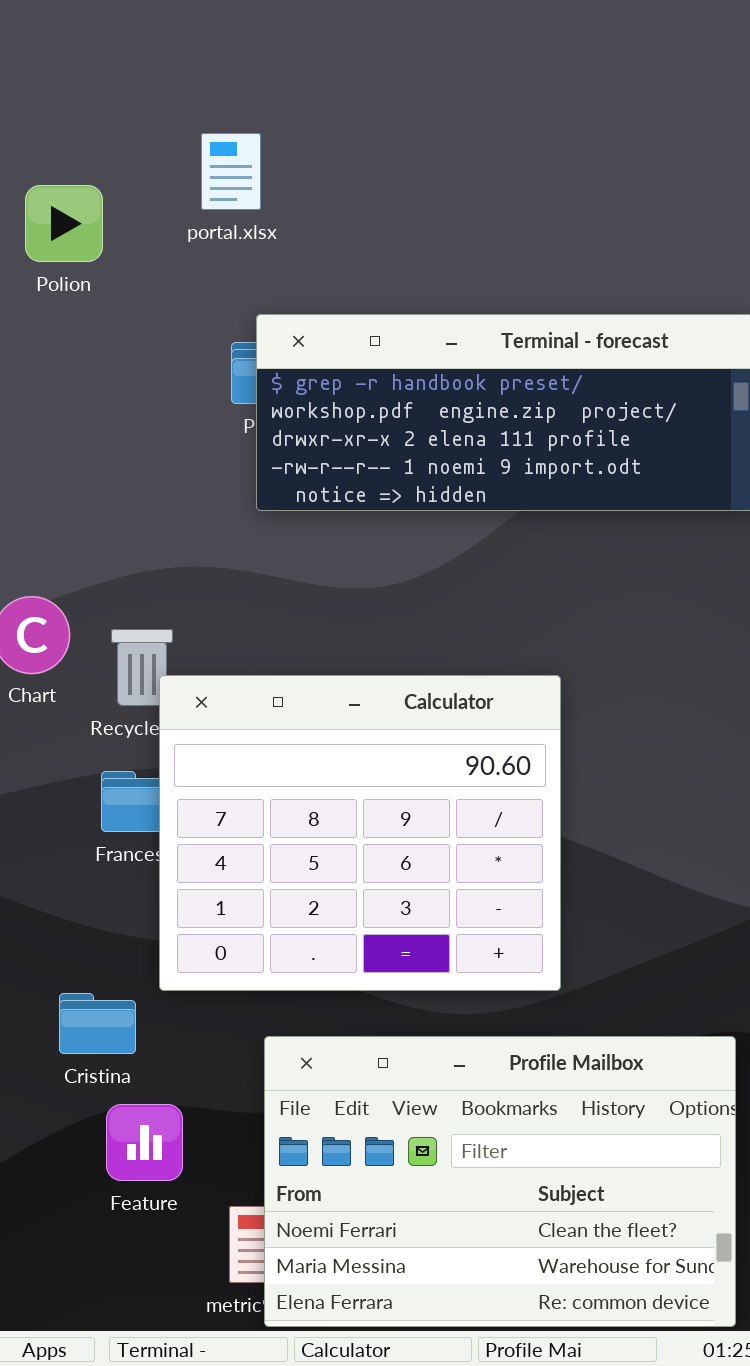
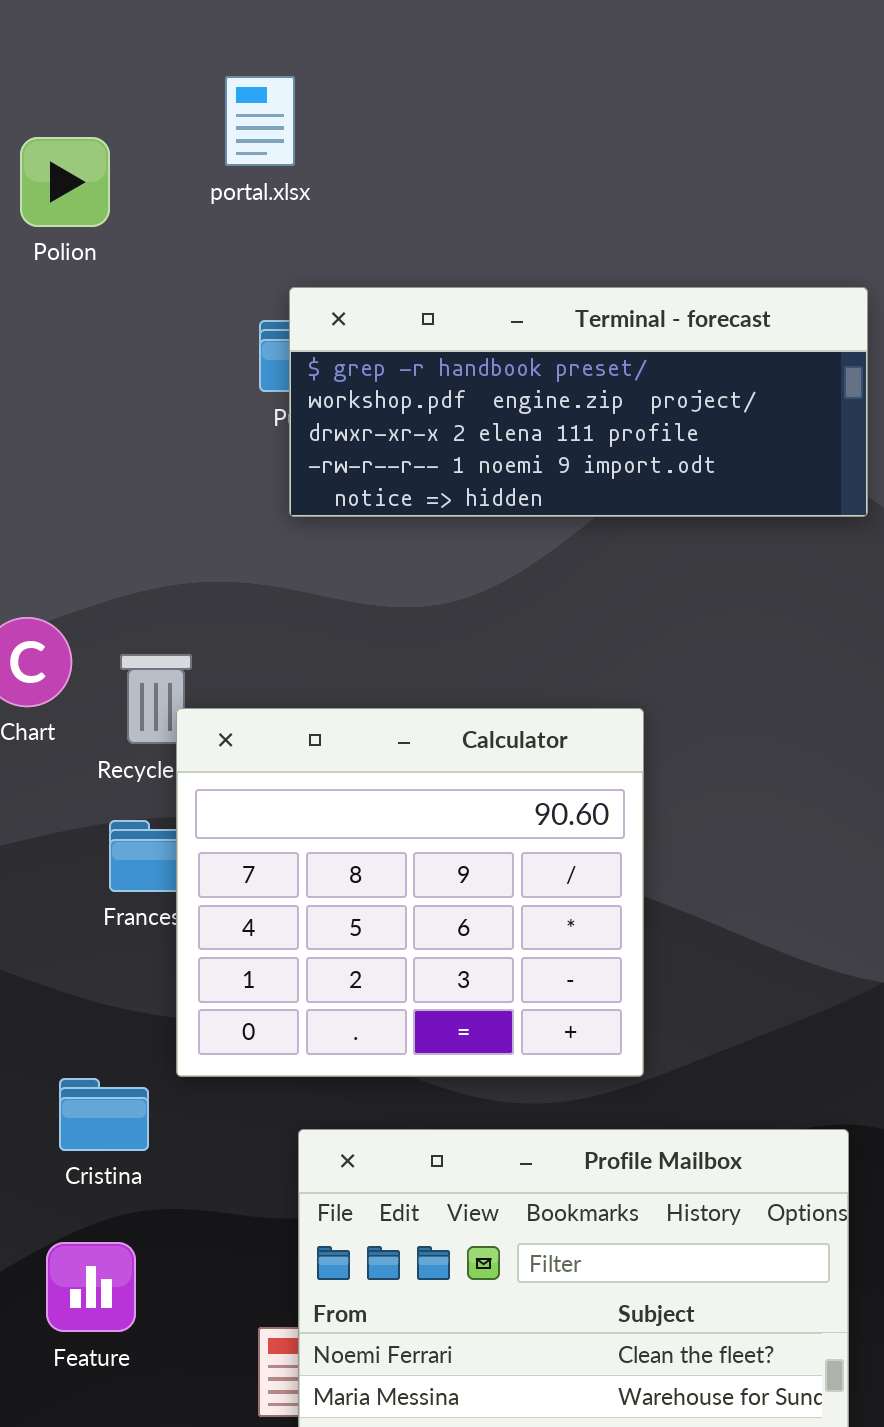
Feature: [106,1104,183,1181] -> [46,1242,136,1332], moved

